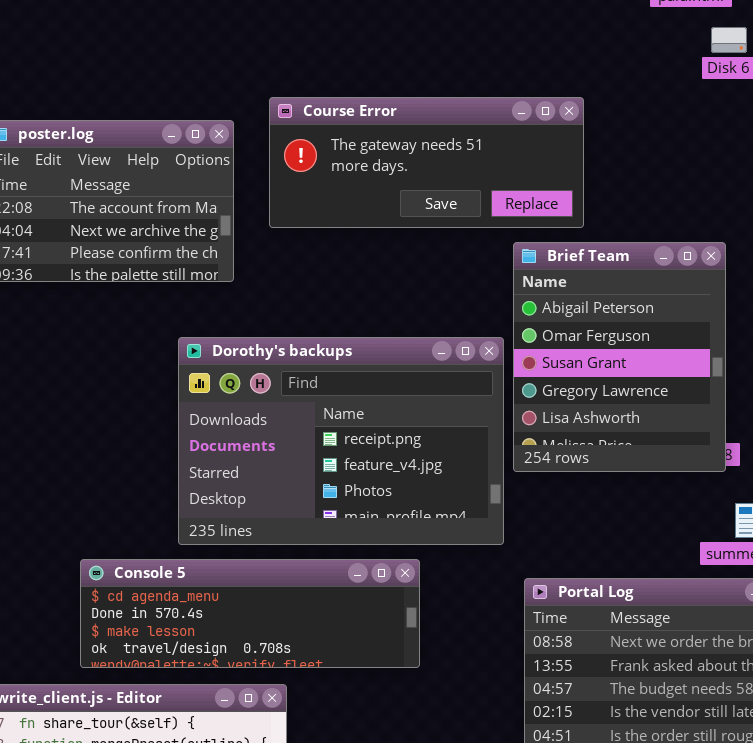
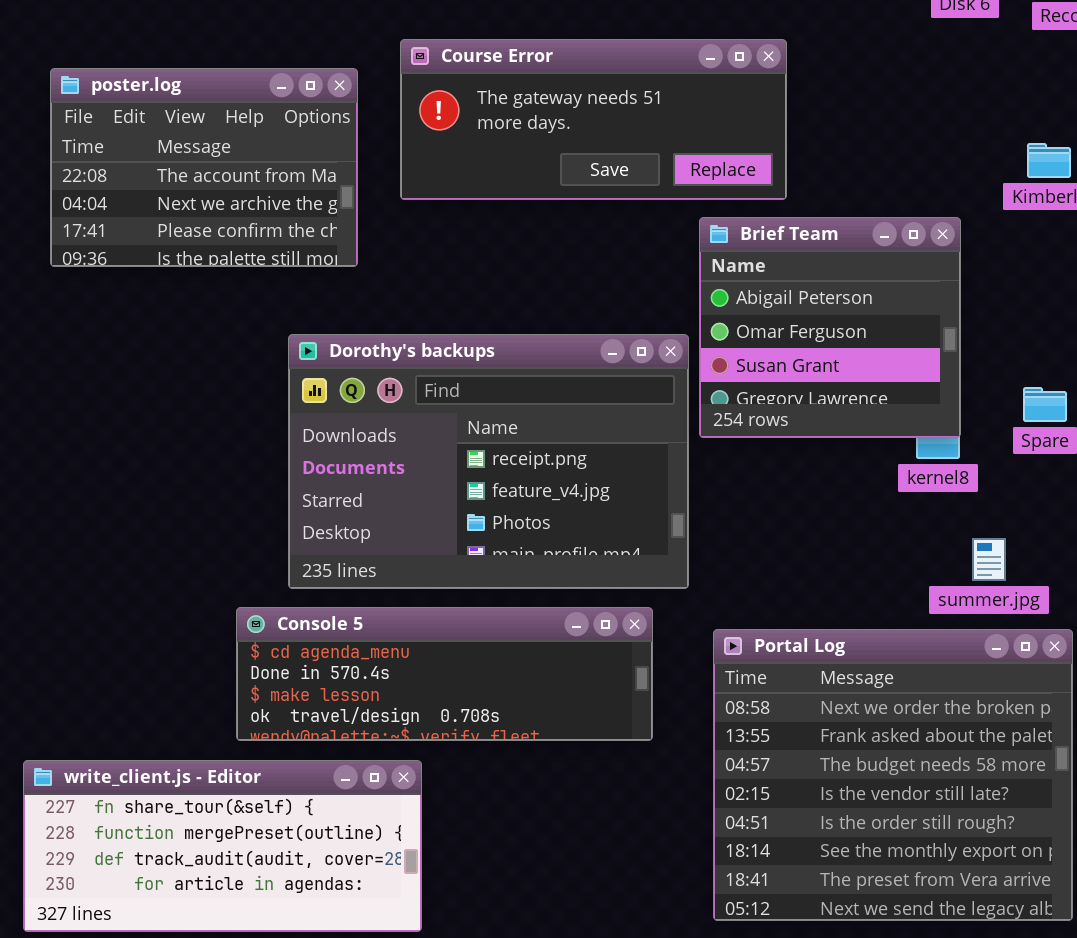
Brief Team: [513,242,726,472] -> [699,217,961,438], resized
Console 5: [80,559,420,668] -> [236,607,653,741], moved

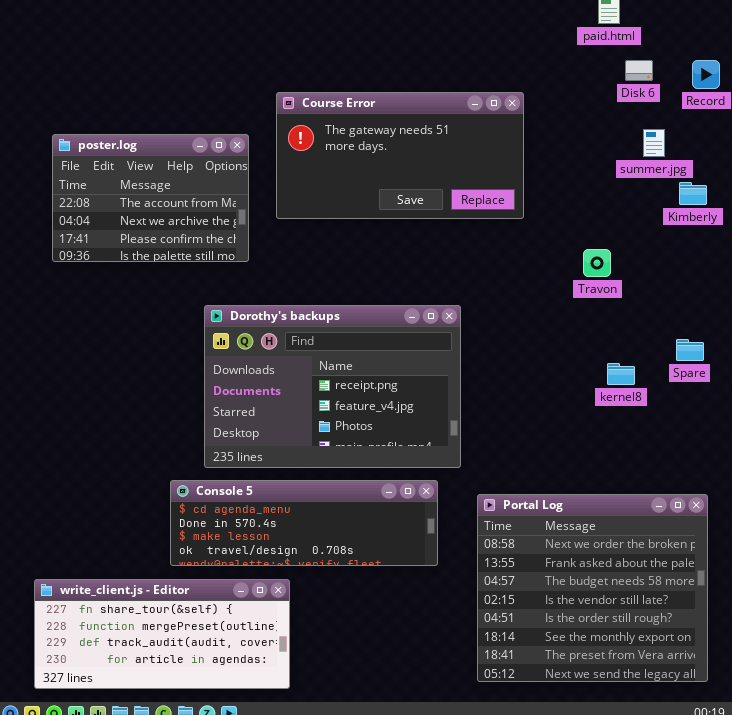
Course Error: [400,39,787,200] -> [276,92,524,219], resized
Brief Team: [699,217,961,438] -> none, closed
summer.jpg: [972,538,1006,581] -> [643,129,665,157], moved

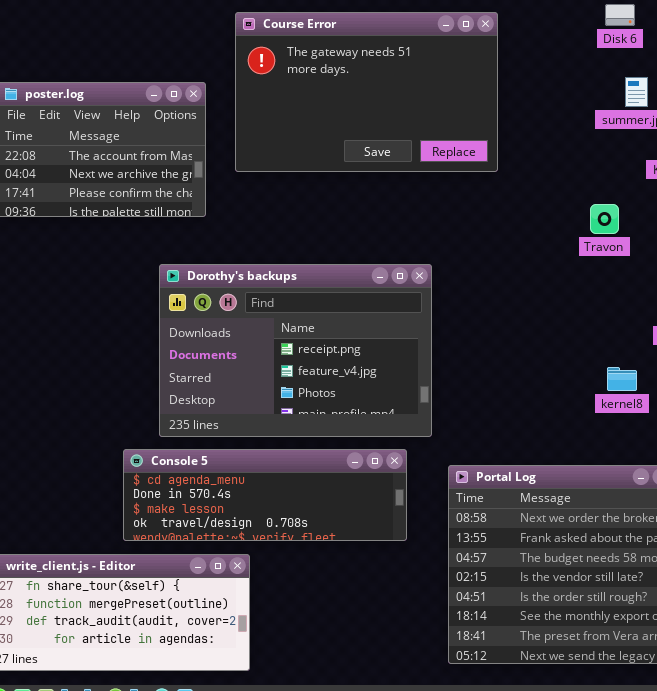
Course Error: [276,92,524,219] -> [235,12,498,172], resized
Travon: [583,249,611,277] -> [590,204,619,234], moved
kernel8: [607,363,635,385] -> [607,367,637,391], moved

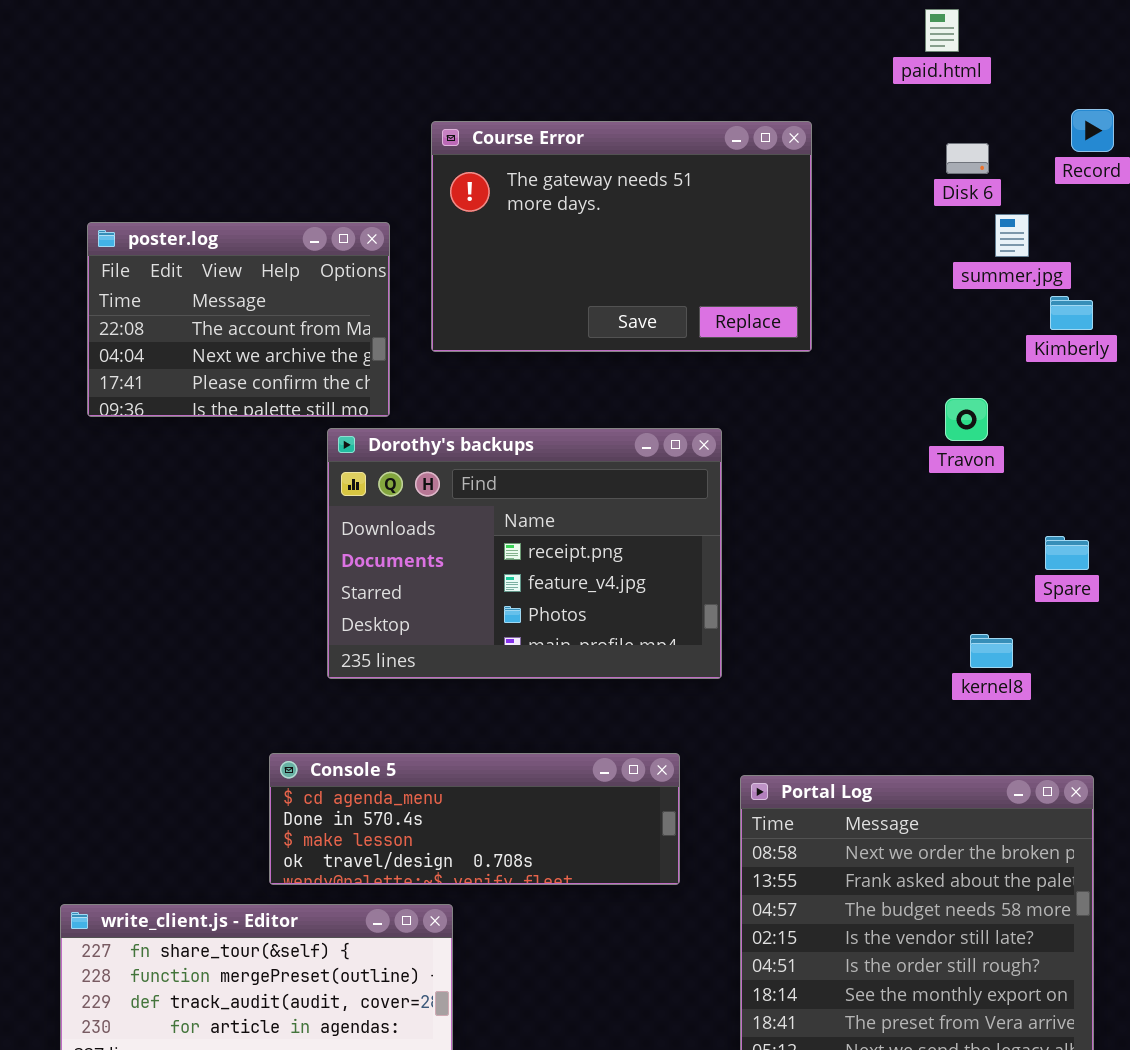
Disk 6: [605,4,635,26] -> [946,143,989,174], moved
Dorothy's backups: [159,264,432,437] -> [327,428,722,679], moved

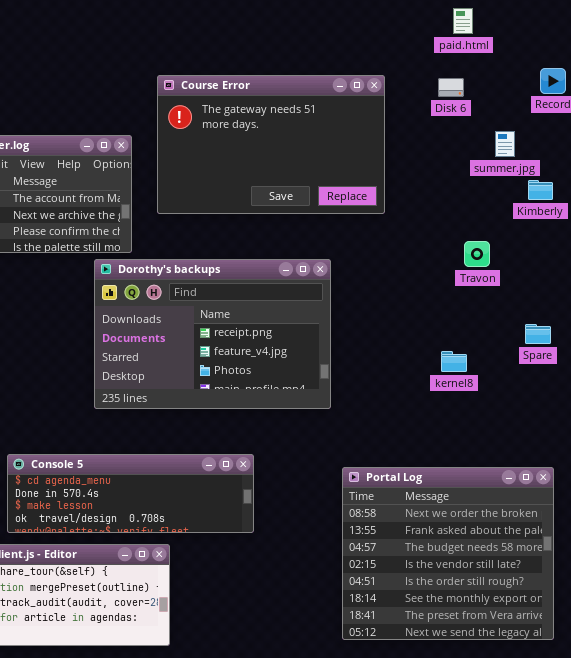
Disk 6: [946,143,989,174] -> [438,78,464,97], moved
kernel8: [970,634,1013,668] -> [441,351,467,372], moved
Console 5: [269,753,680,885] -> [7,454,254,533], moved

